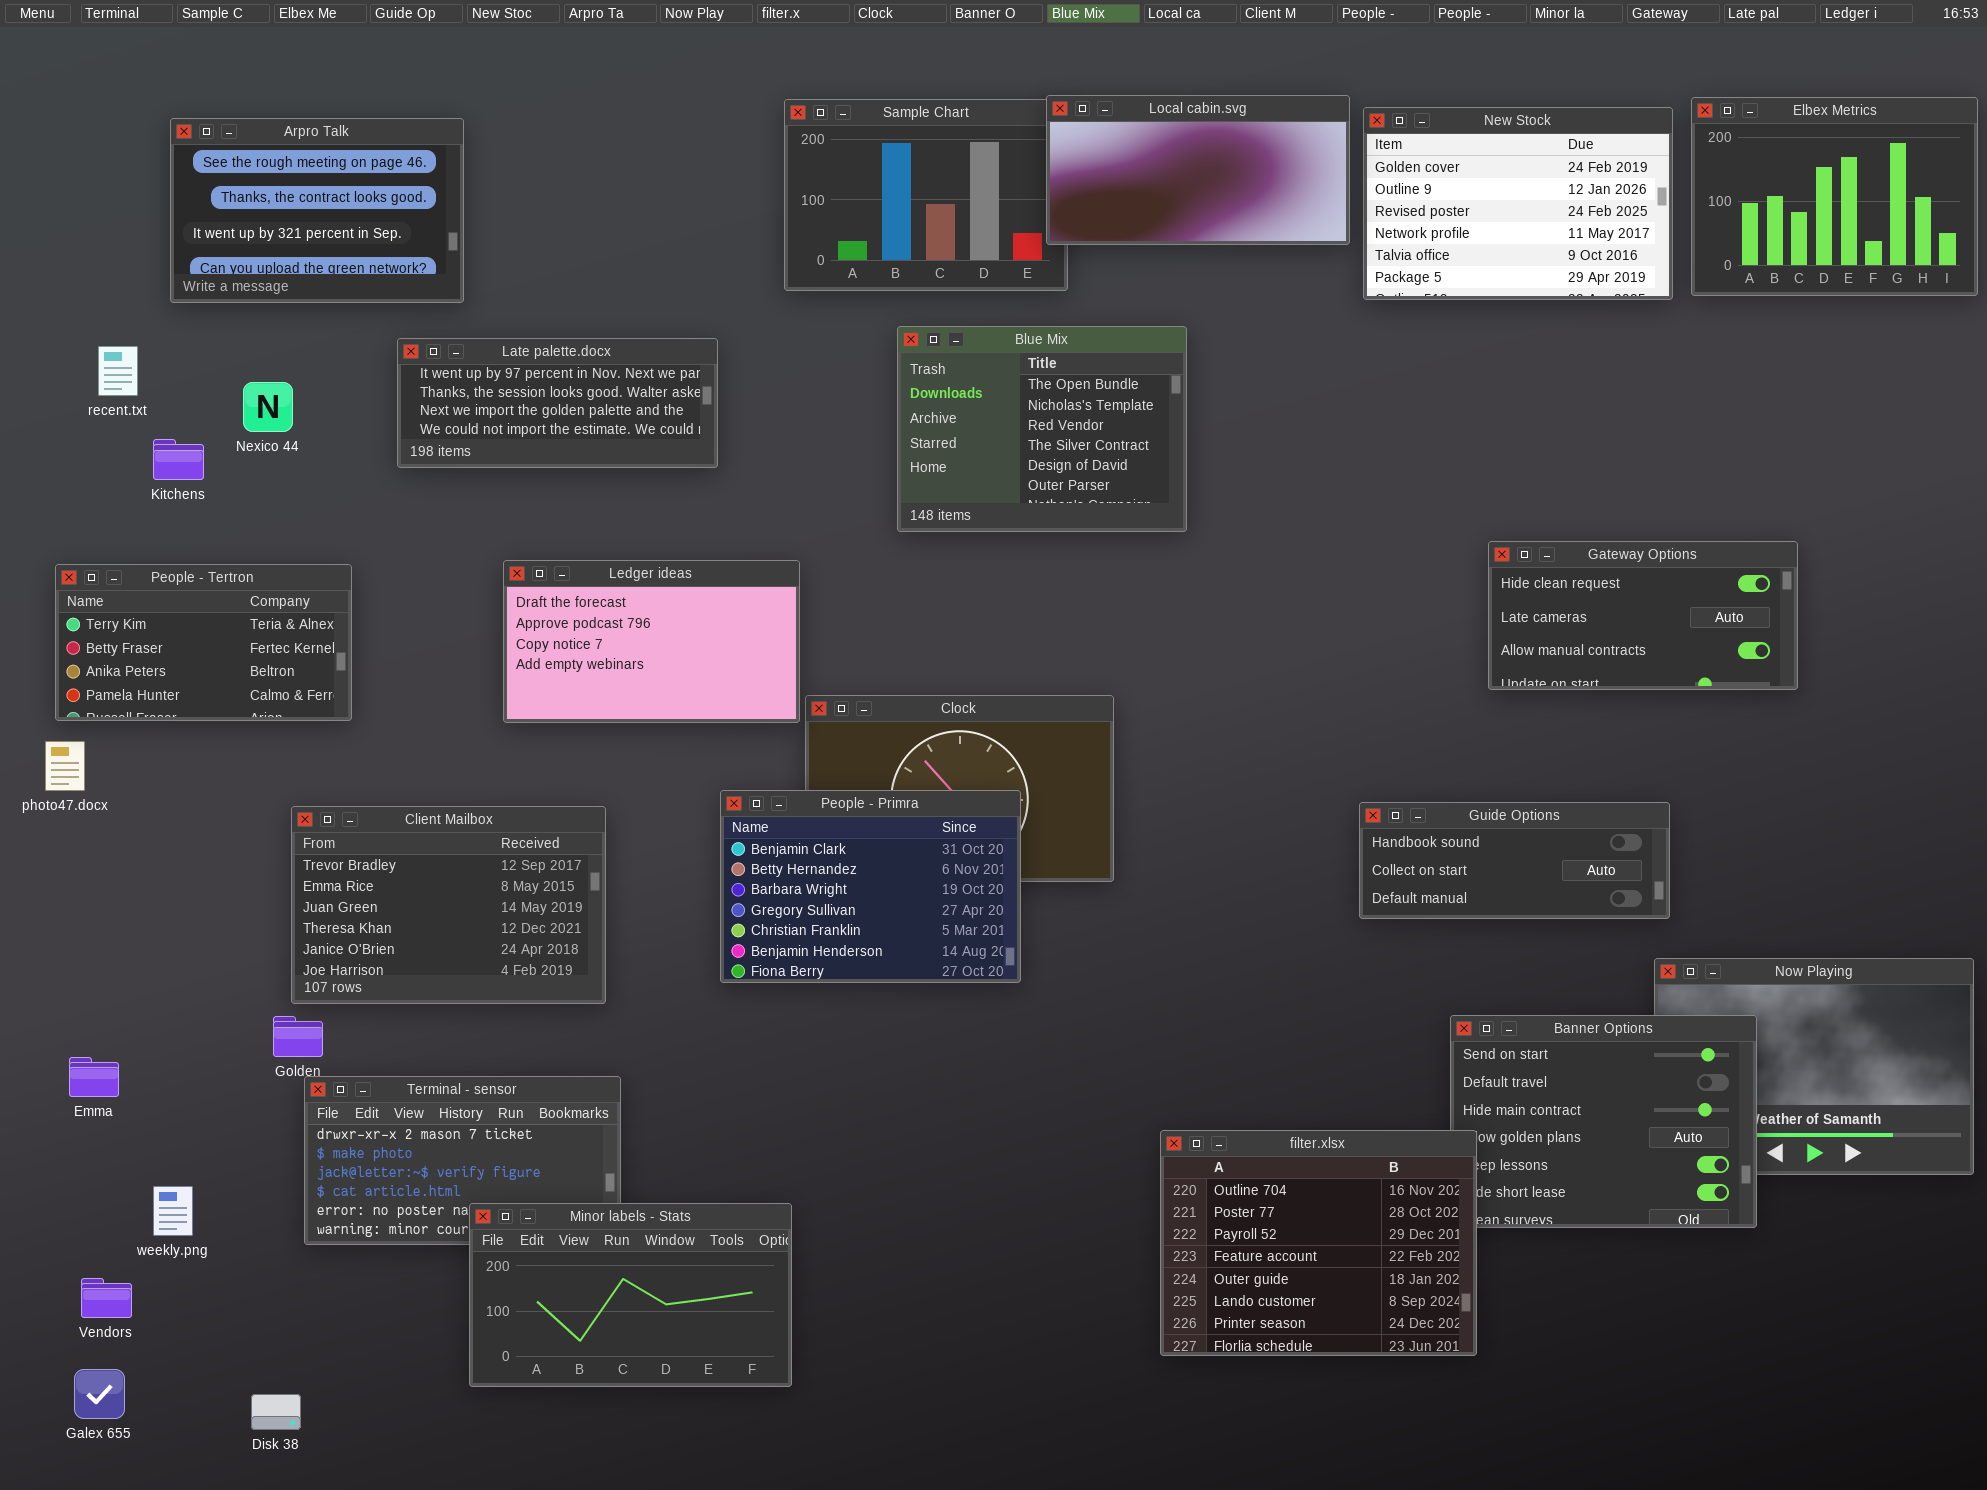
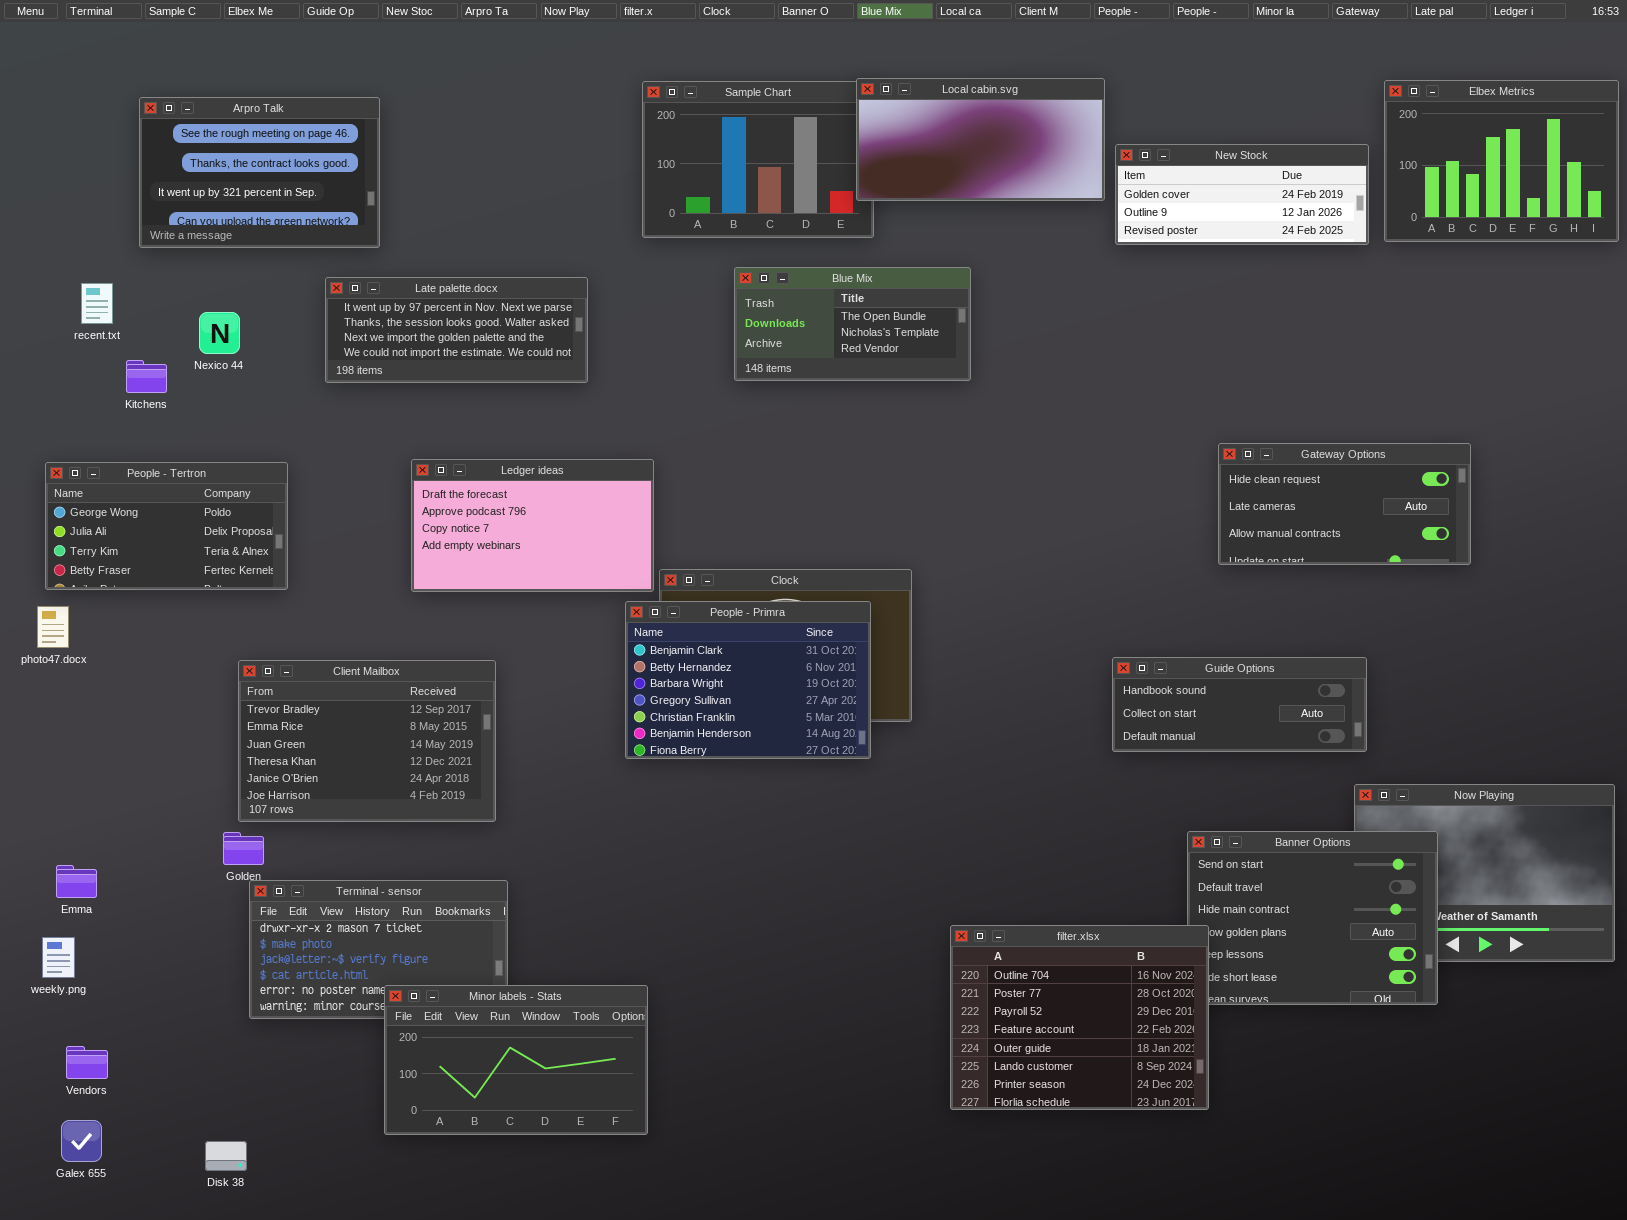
New Stock: [1363,107,1673,300] -> [1115,144,1369,245], resized
Blue Mix: [897,326,1187,532] -> [734,267,971,381], resized
People - Tertron: [55,564,352,721] -> [45,462,288,590], scrolled up 2 rows
People - Primra: [720,790,1021,983] -> [625,601,871,759], moved
weekly.png: [153,1186,193,1236] -> [42,937,75,978], moved

